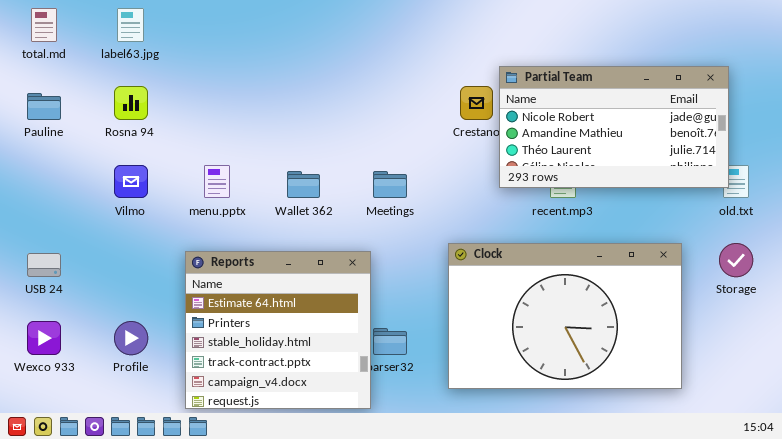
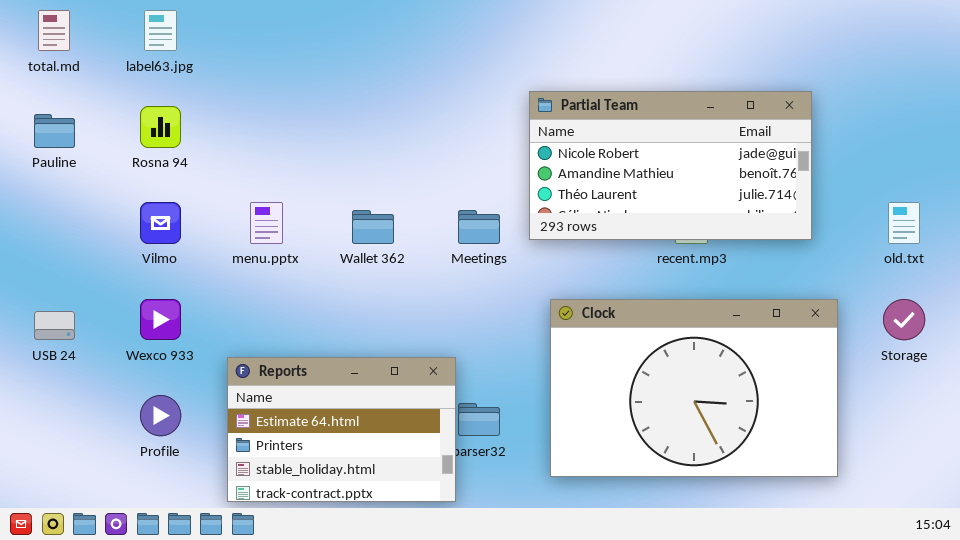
Partial Team: [499,66,729,188] -> [529,91,812,240], moved
Reports: [185,251,371,409] -> [227,357,456,502], resized
Wexco 933: [27,321,61,355] -> [140,299,181,340], moved

